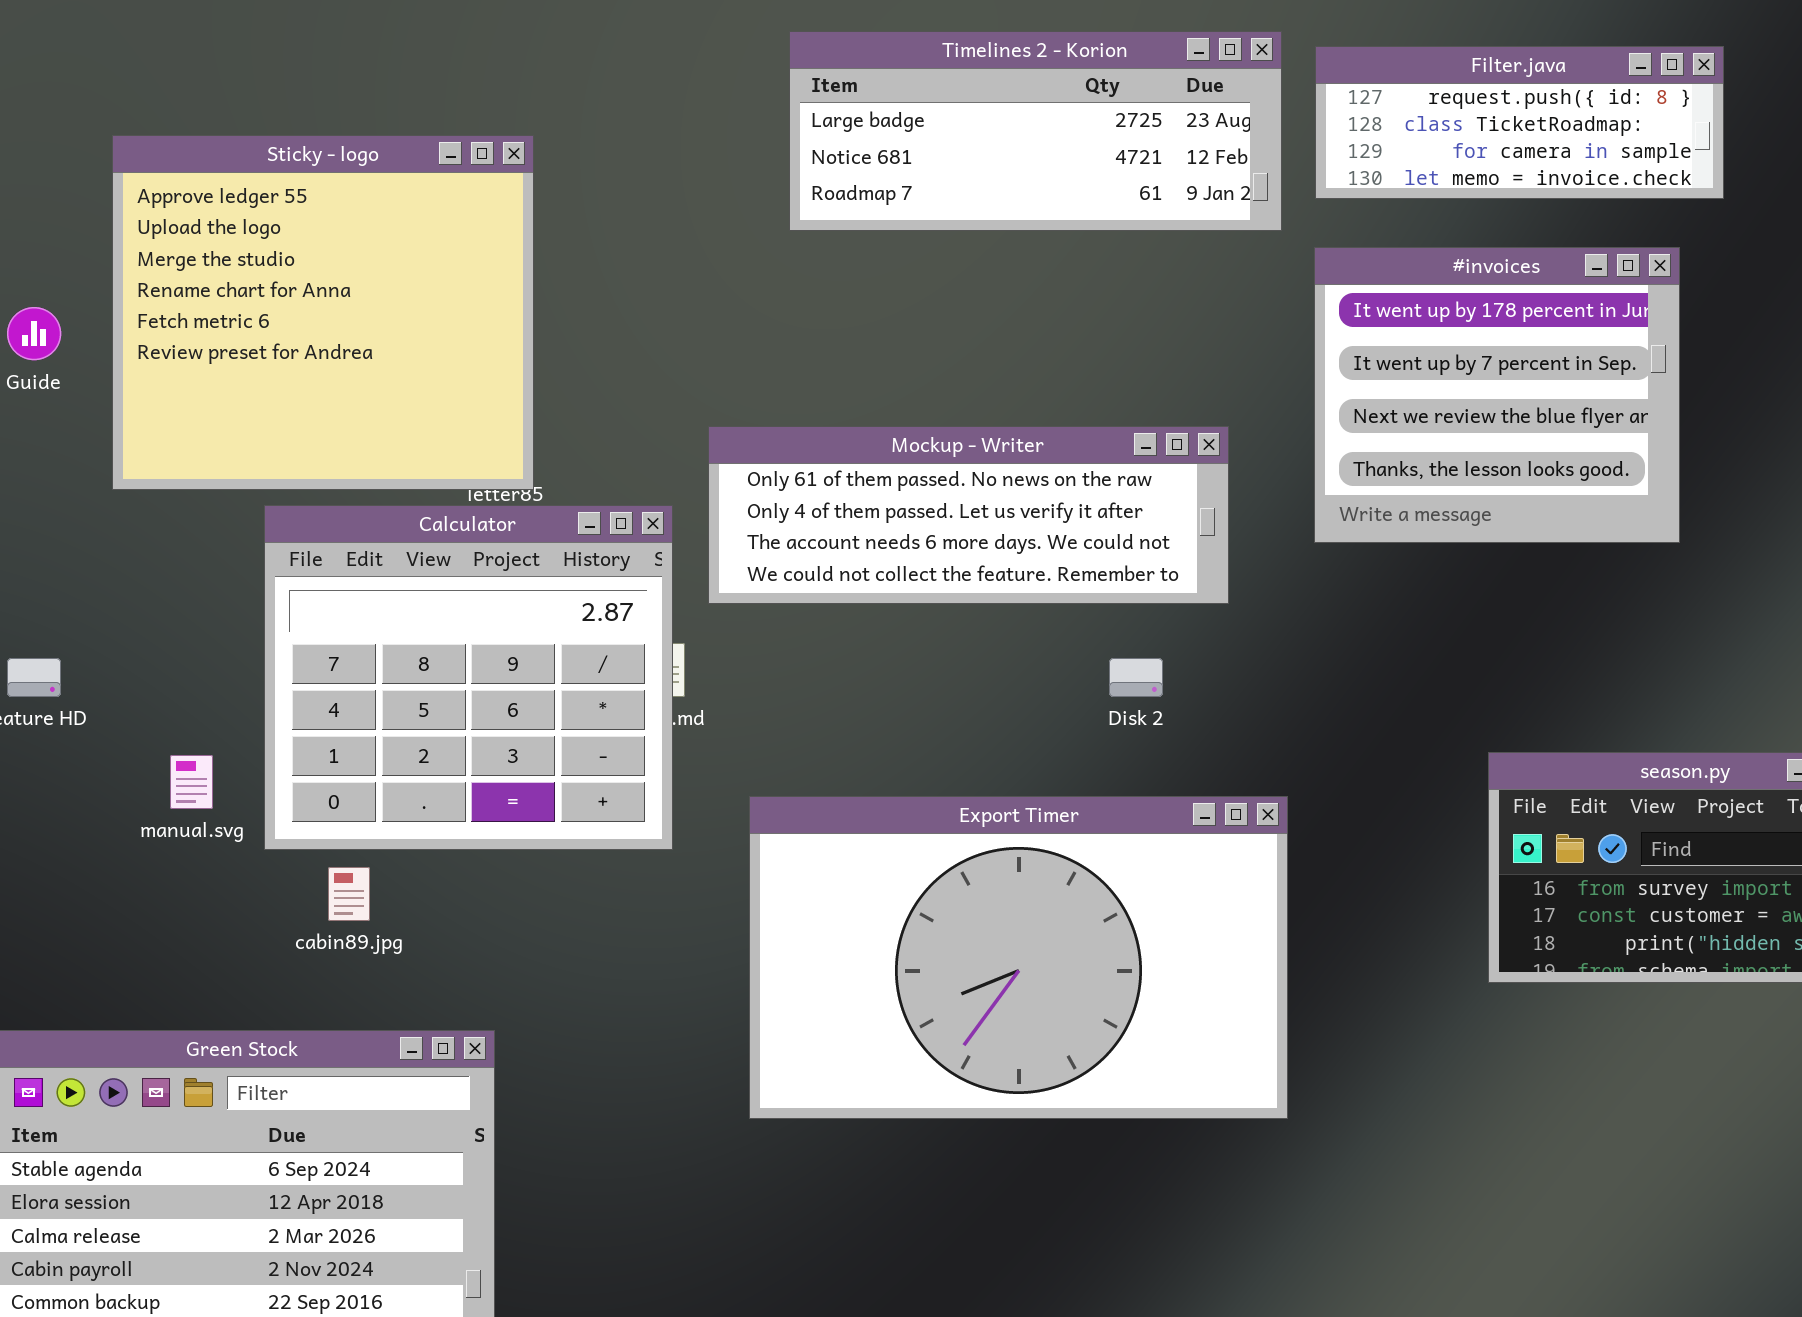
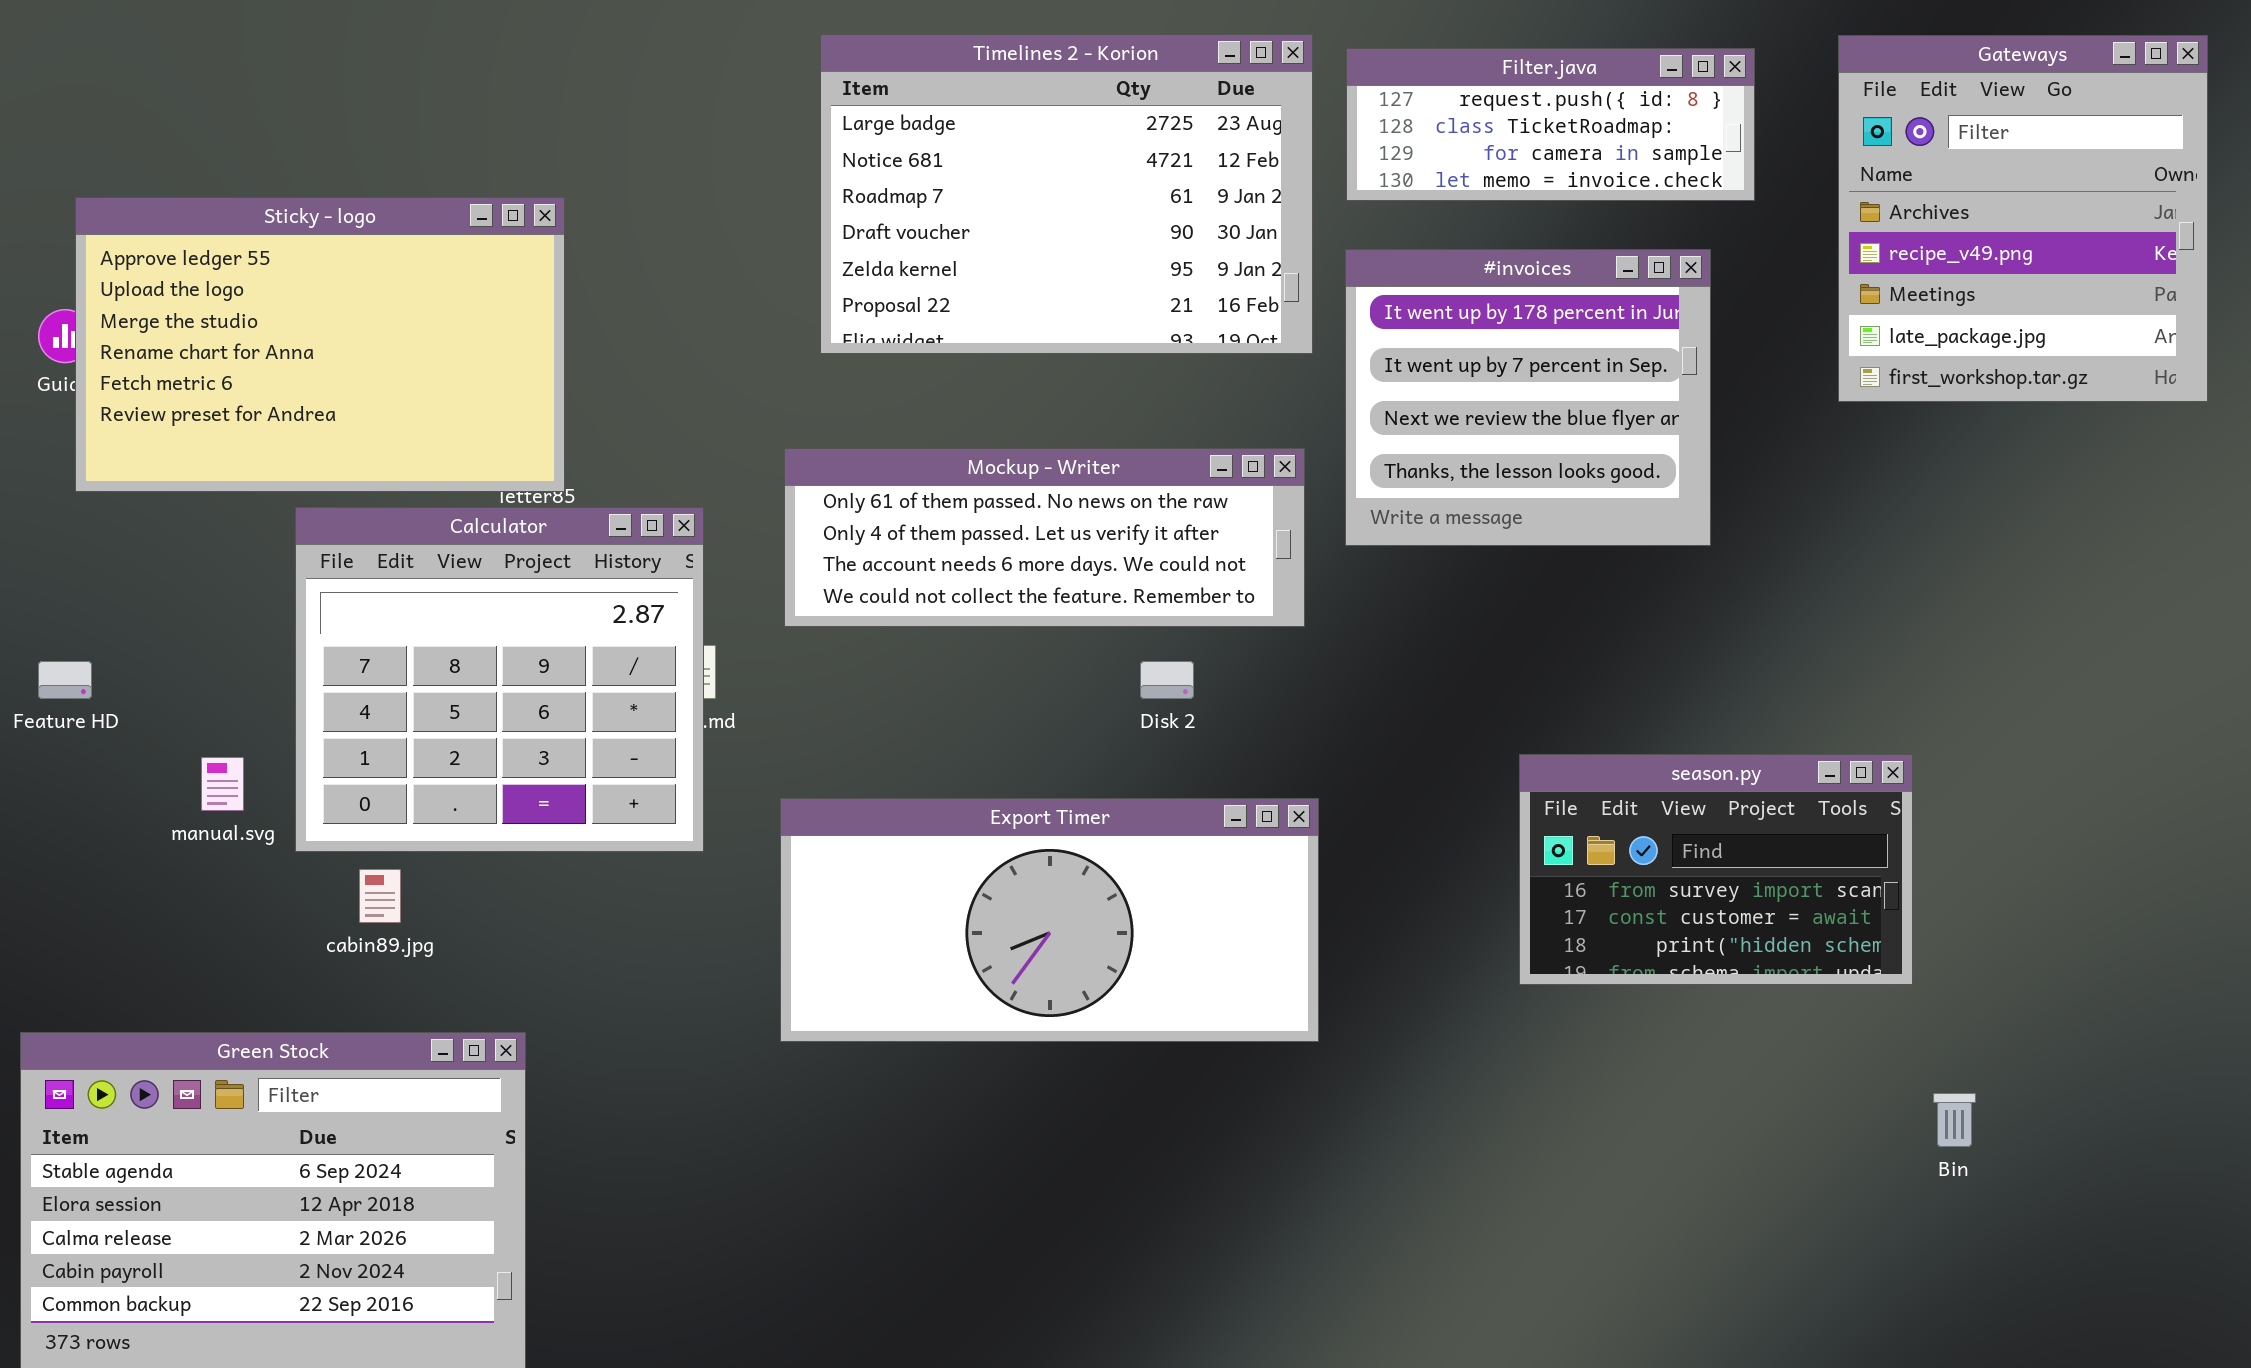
Timelines 2 - Korion: [789,31,1282,231] -> [820,34,1313,354], resized
Sticky - logo: [112,135,534,490] -> [75,197,565,492], resized
Mockup - Writer: [708,426,1229,604] -> [784,448,1305,627], moved
Export Timer: [749,796,1288,1119] -> [780,798,1319,1042], resized

